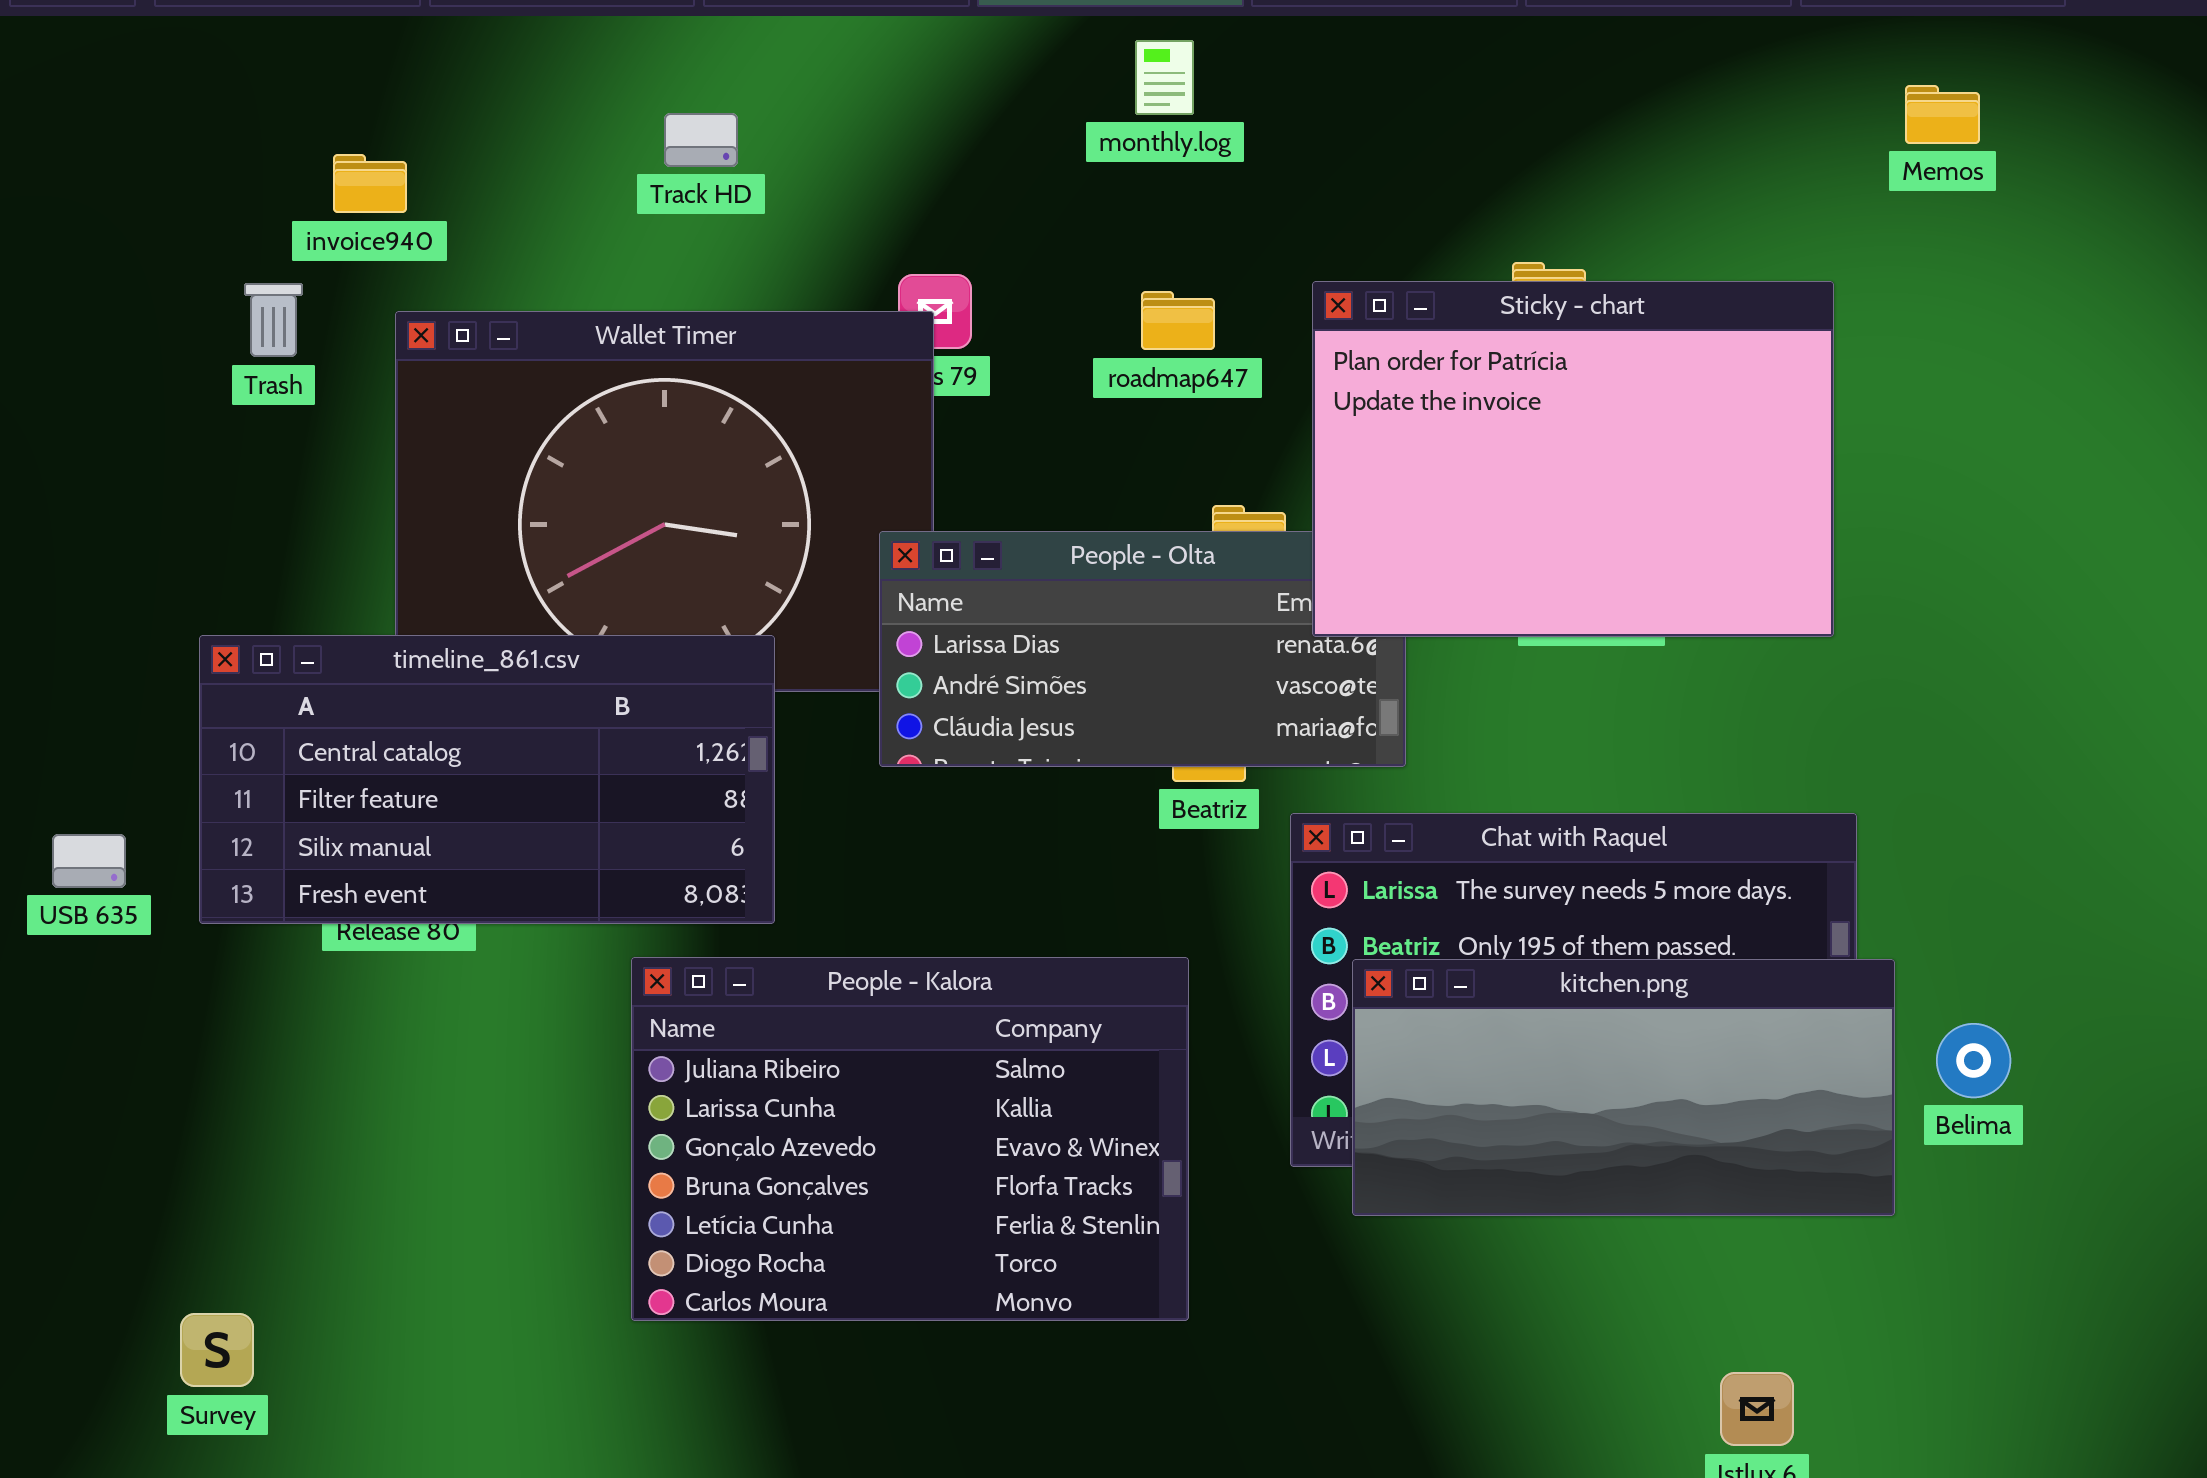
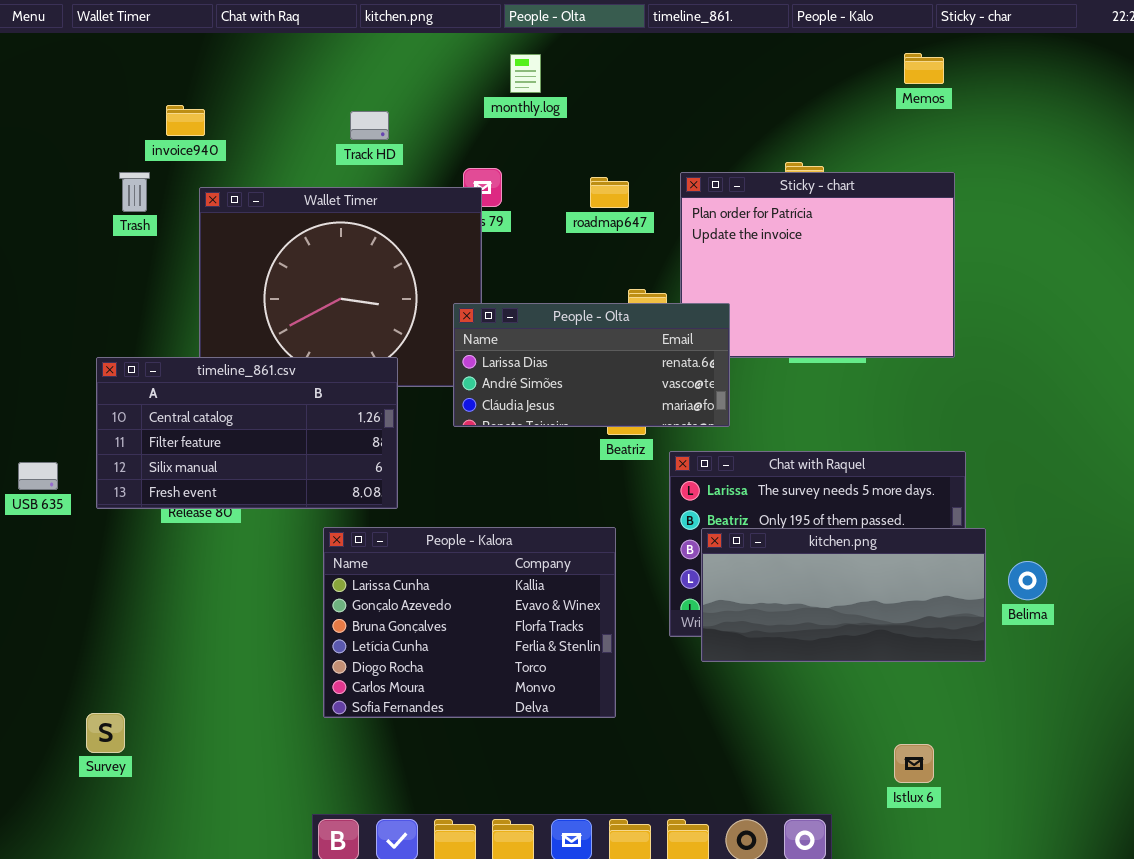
monthly.log: [1135,40,1194,115] -> [510,54,541,93], moved
Memos: [1905,85,1980,144] -> [904,53,944,84], moved
Track HD: [664,113,738,167] -> [350,111,389,140], moved
People - Olta: [879,531,1406,767] -> [453,303,730,427], raised
People - Kalora: [631,957,1189,1321] -> [323,527,616,718], scrolled down 1 row

